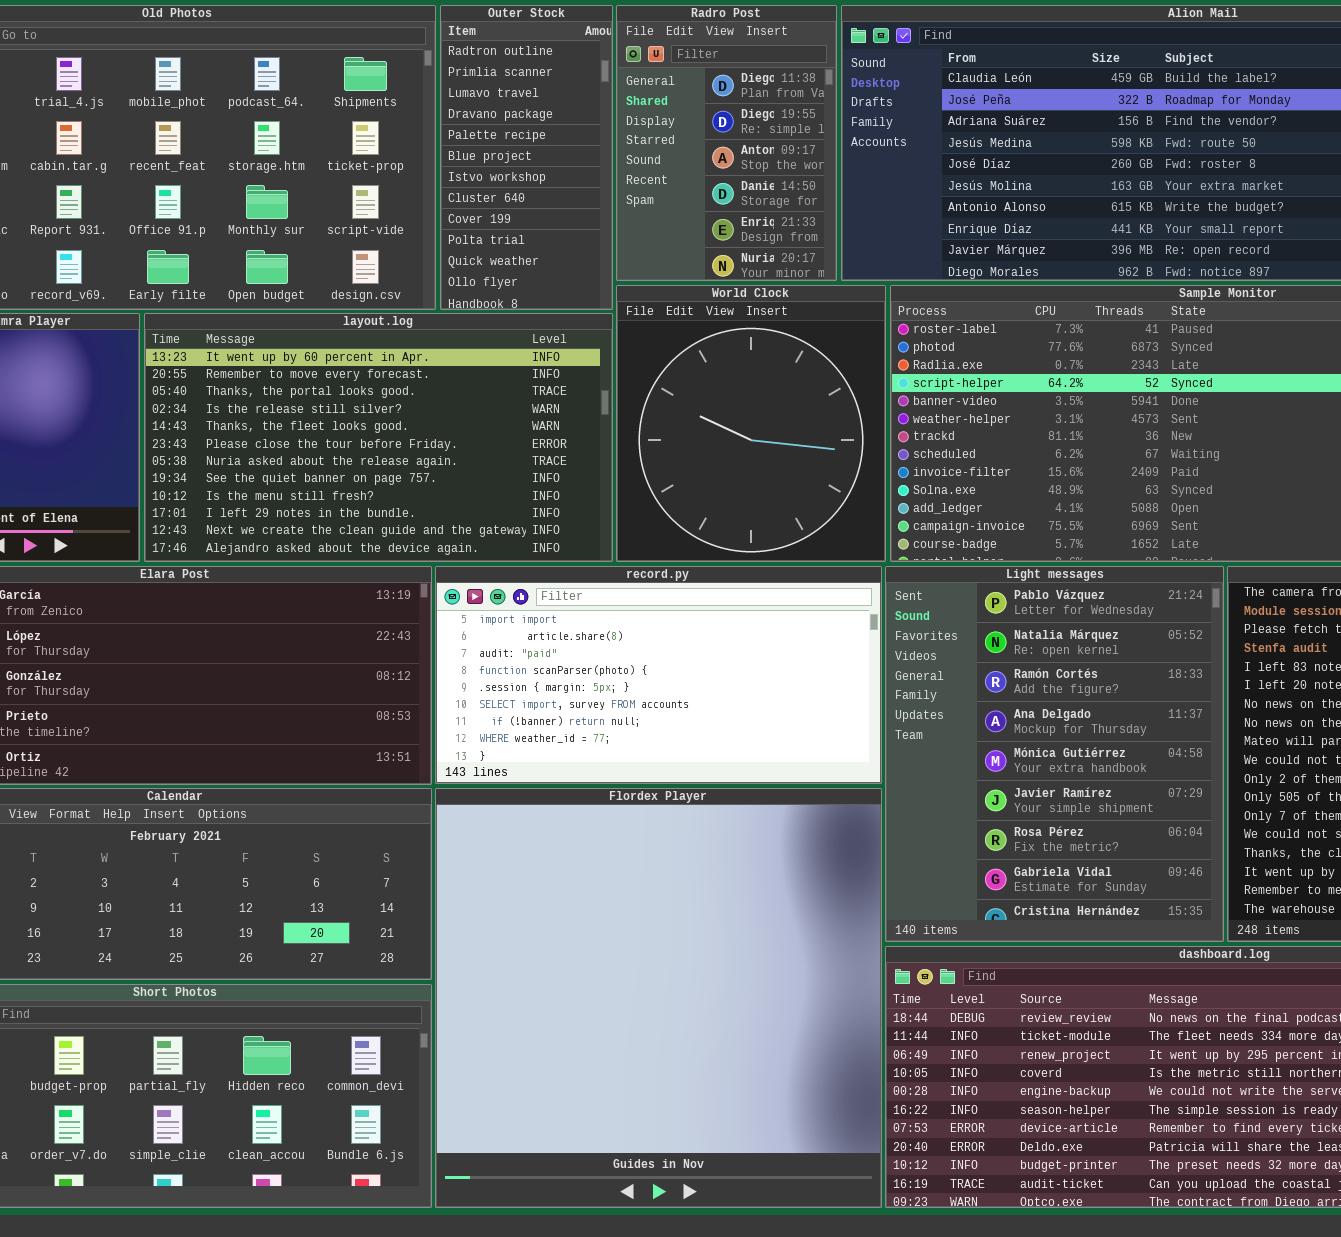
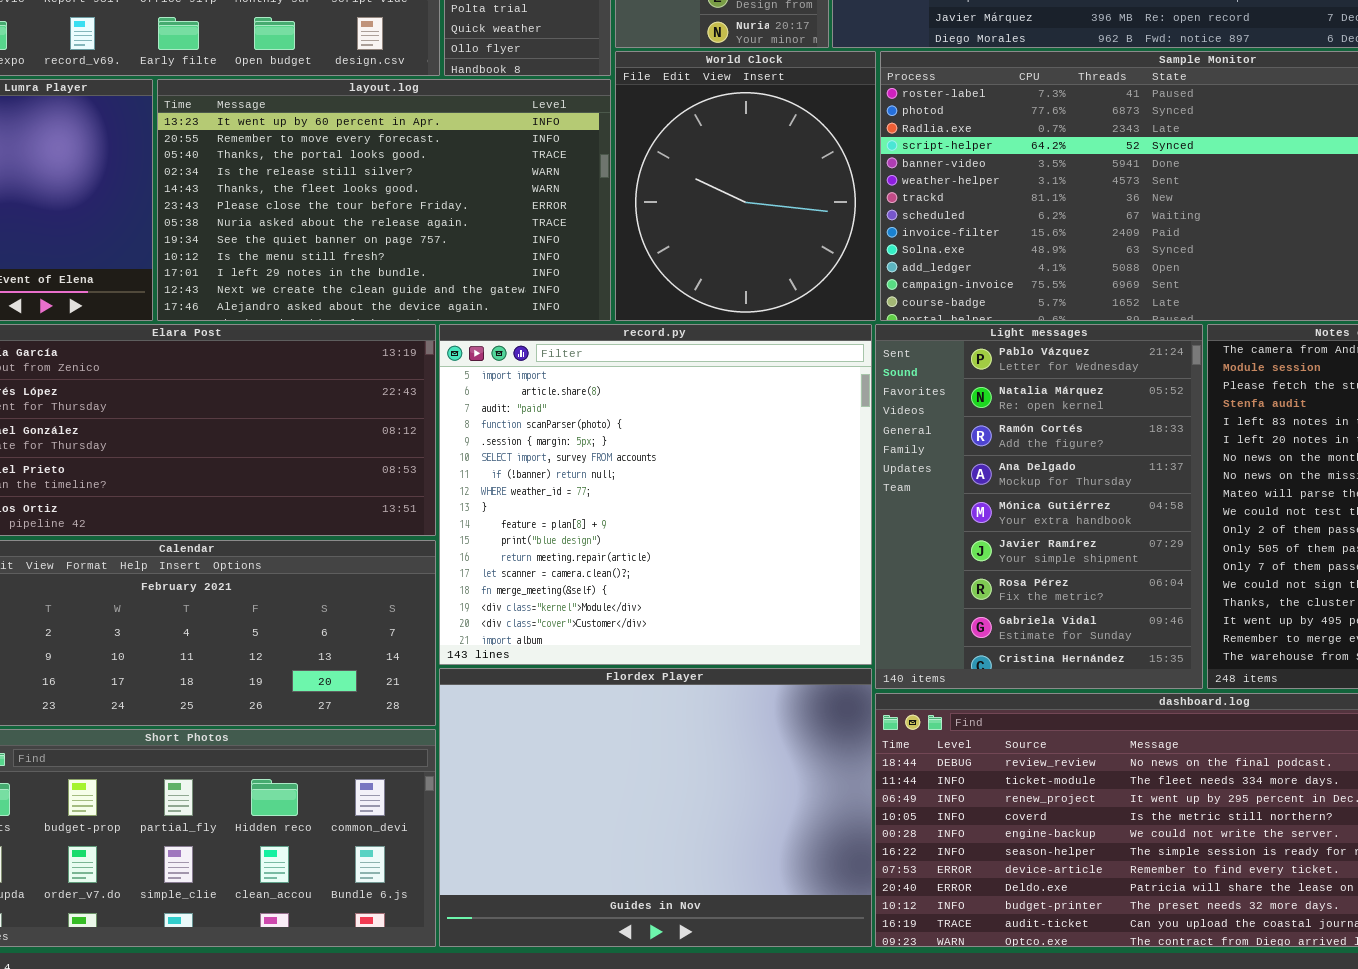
record.py: [435,566,882,784] -> [439,324,872,665], resized
Flordex Player: [435,788,882,1208] -> [439,668,872,947], resized

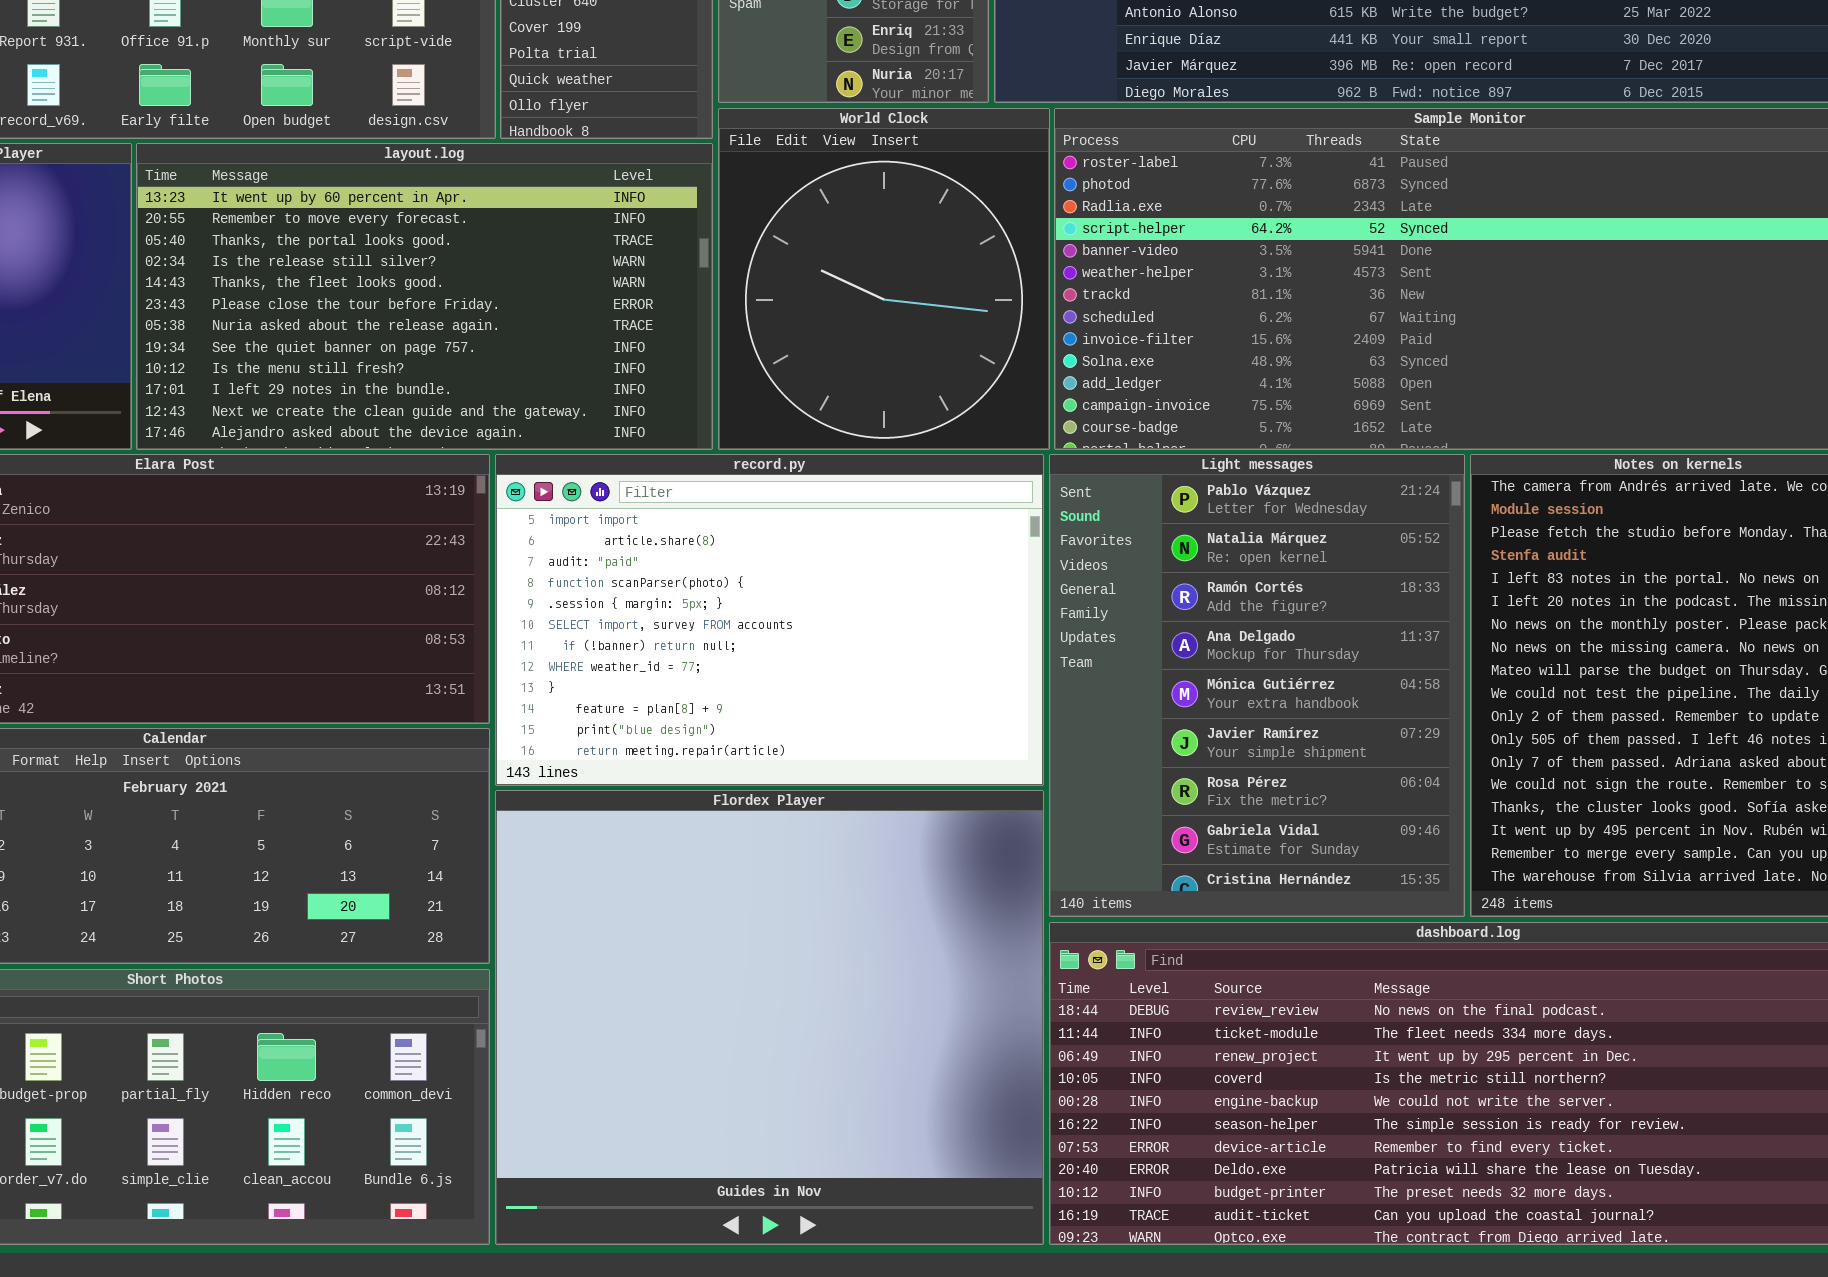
record.py: [439,324,872,665] -> [495,454,1044,786], resized
Flordex Player: [439,668,872,947] -> [495,790,1044,1245], resized

